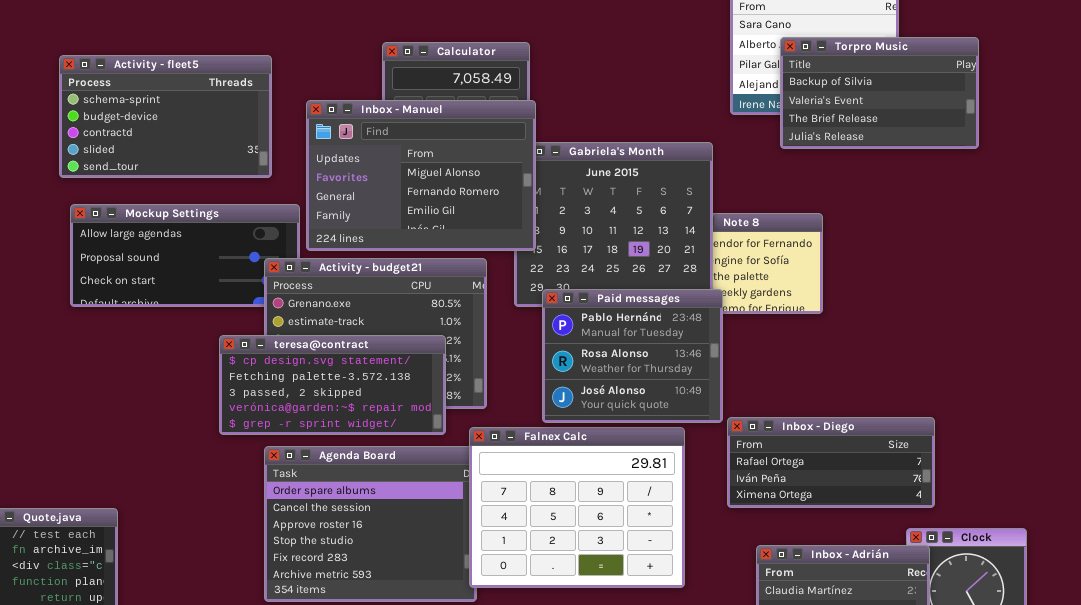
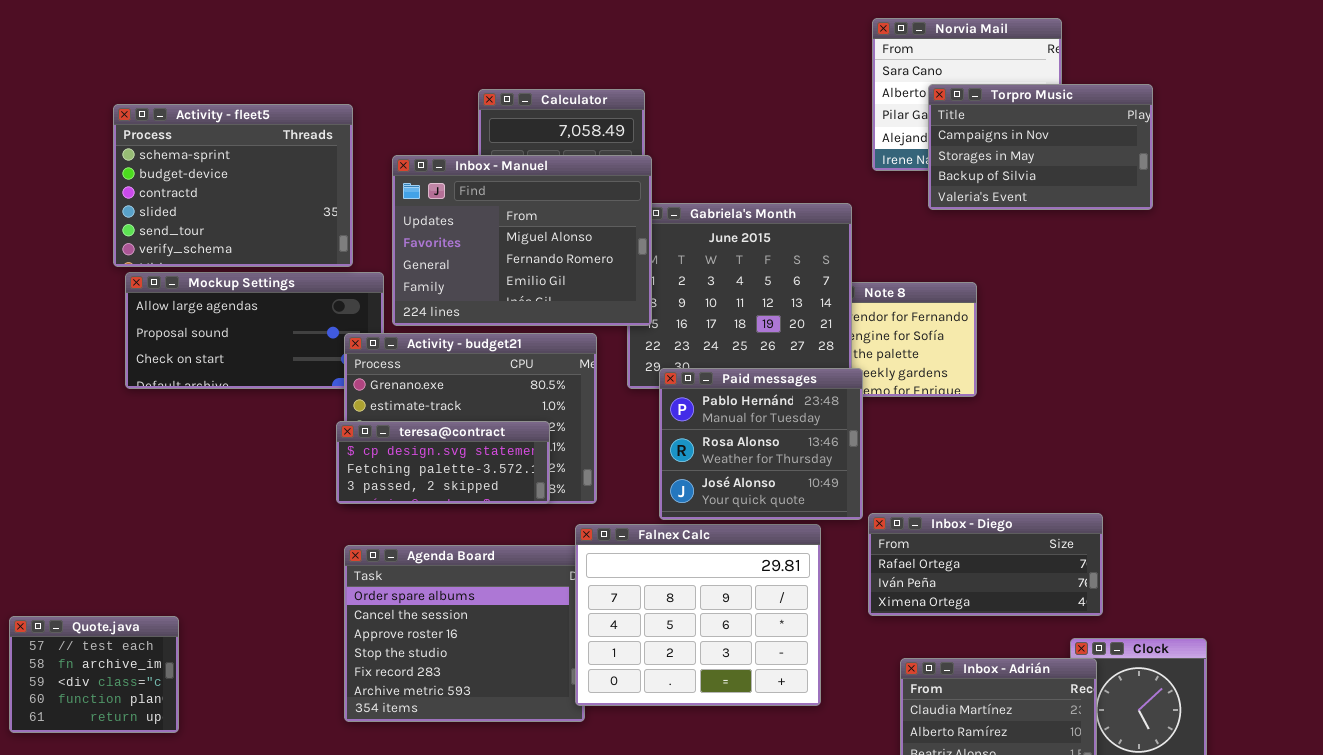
Torpro Music: [780,37,979,149] -> [928,84,1153,210], scrolled up 2 rows
Activity - fleet5: [59,55,272,178] -> [113,104,353,267], resized
teresa@contract: [219,335,446,435] -> [336,421,550,504], resized

